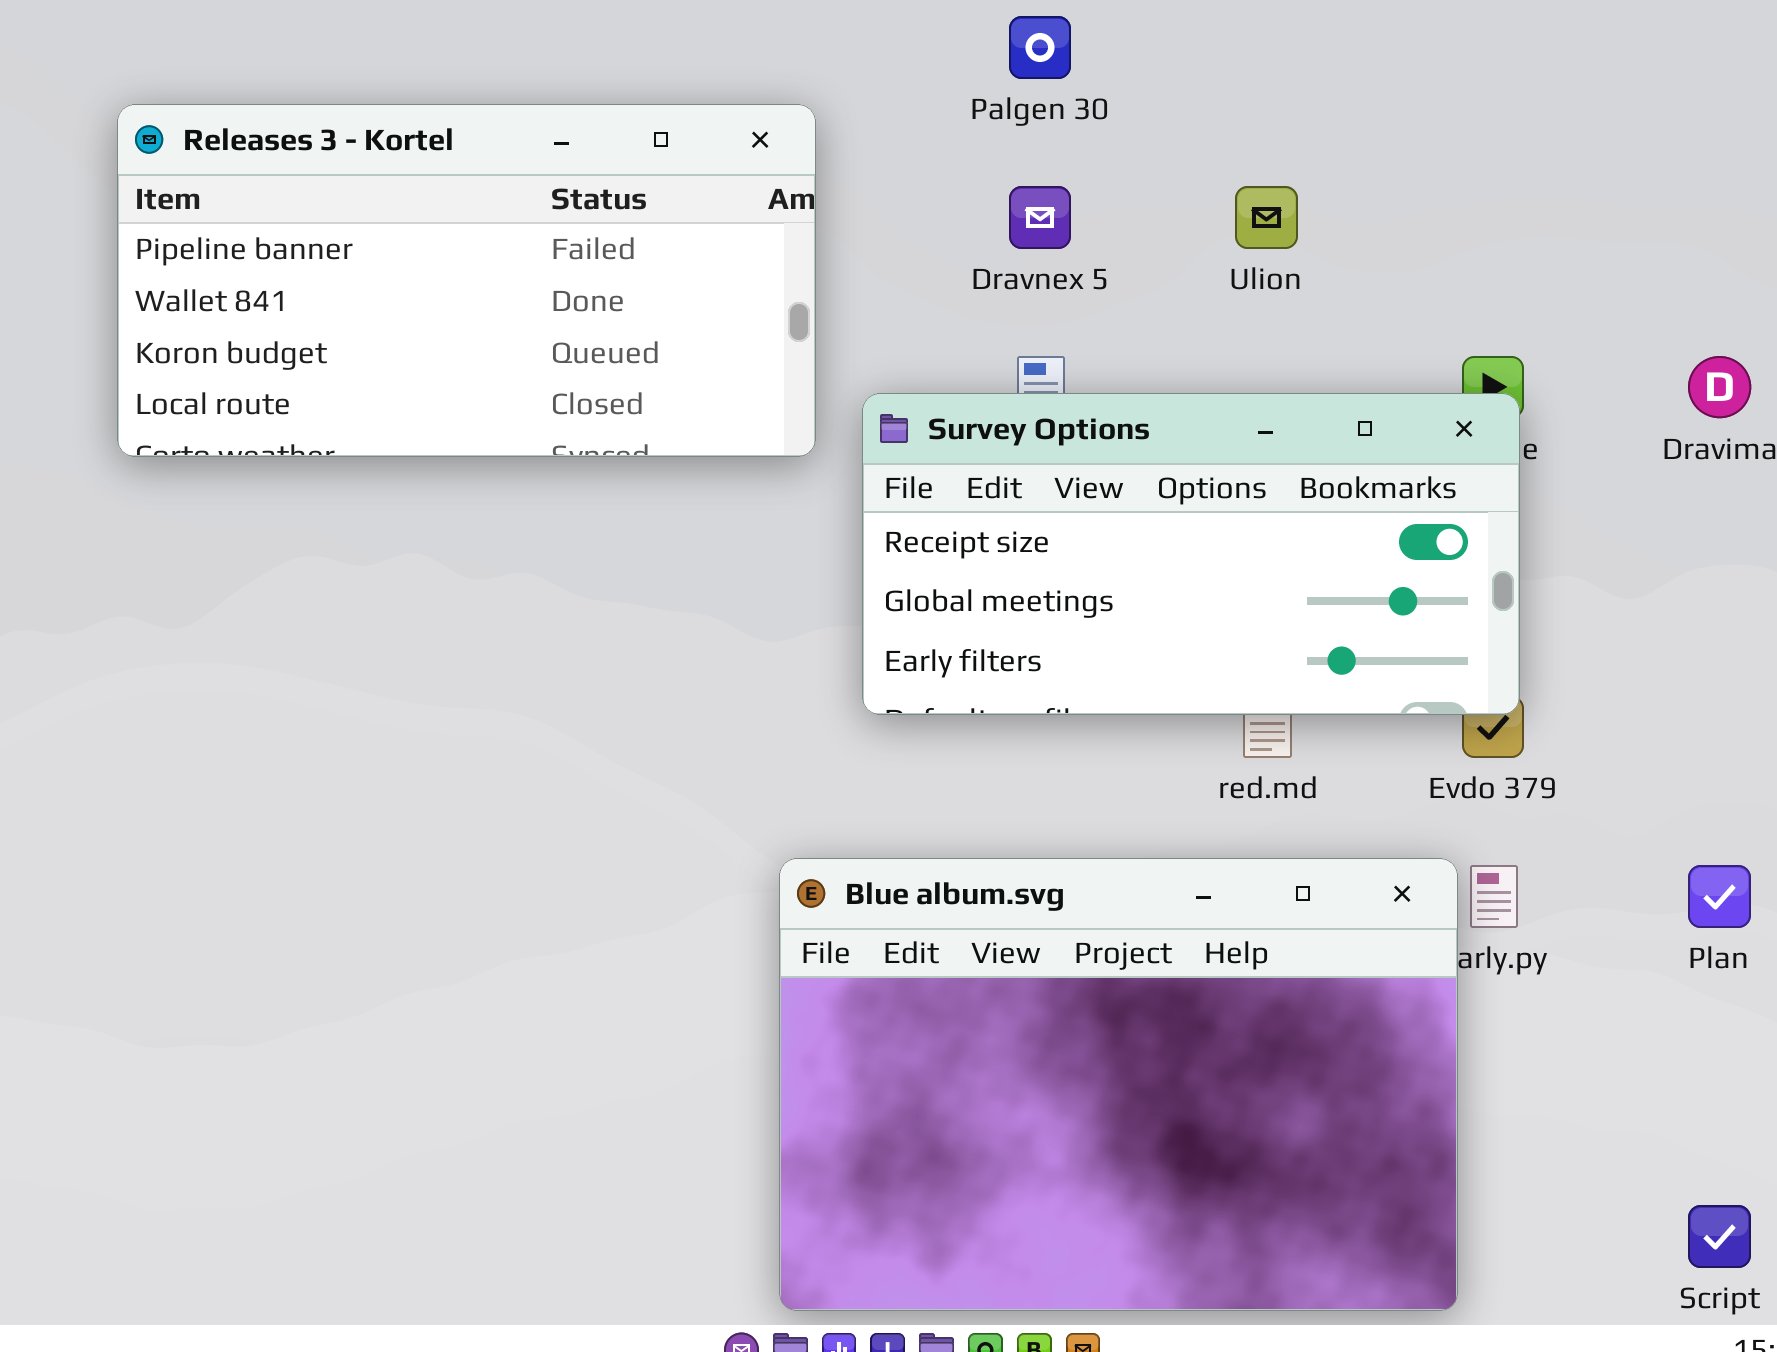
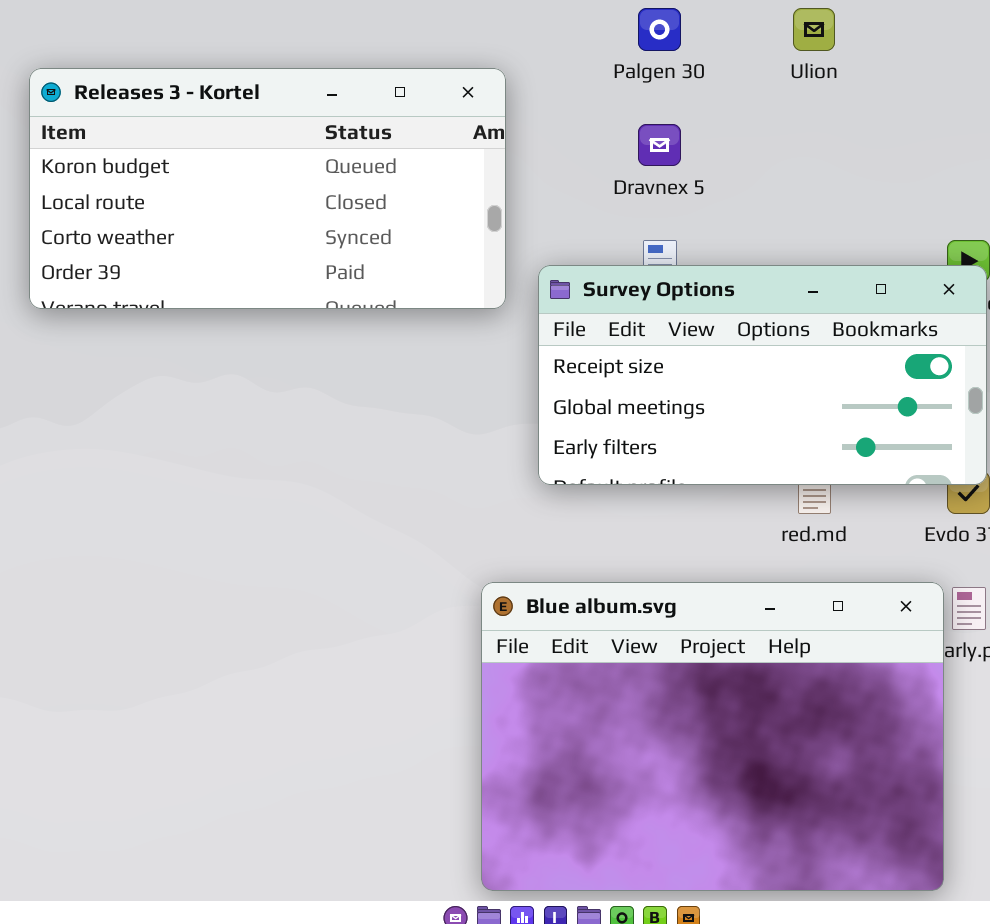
Releases 3 - Kortel: [117,104,816,457] -> [29,68,506,309], scrolled down 2 rows
Ulion: [1235,186,1298,249] -> [793,8,835,51], moved

